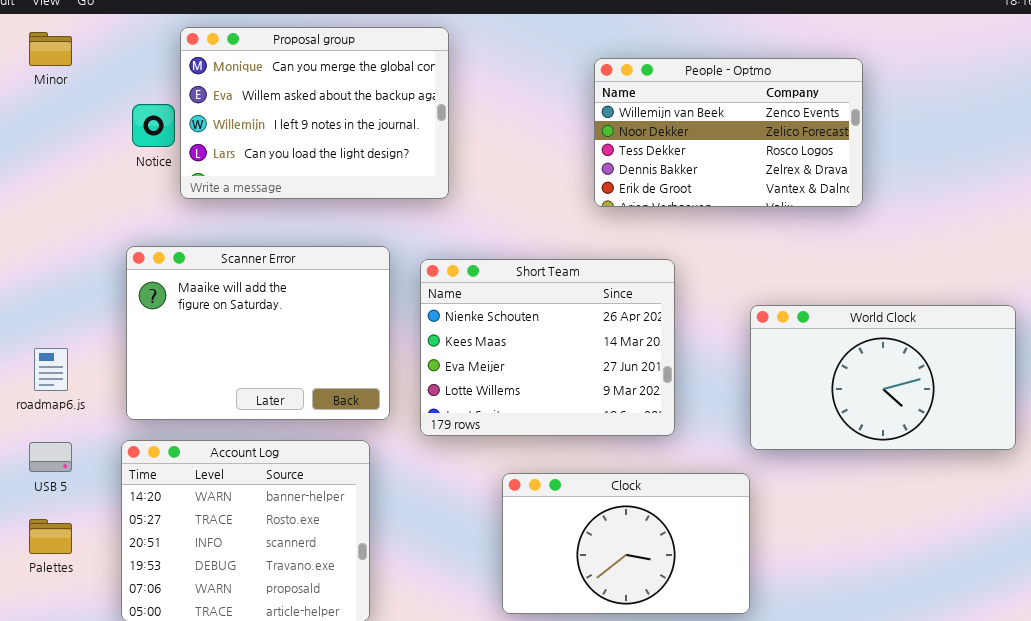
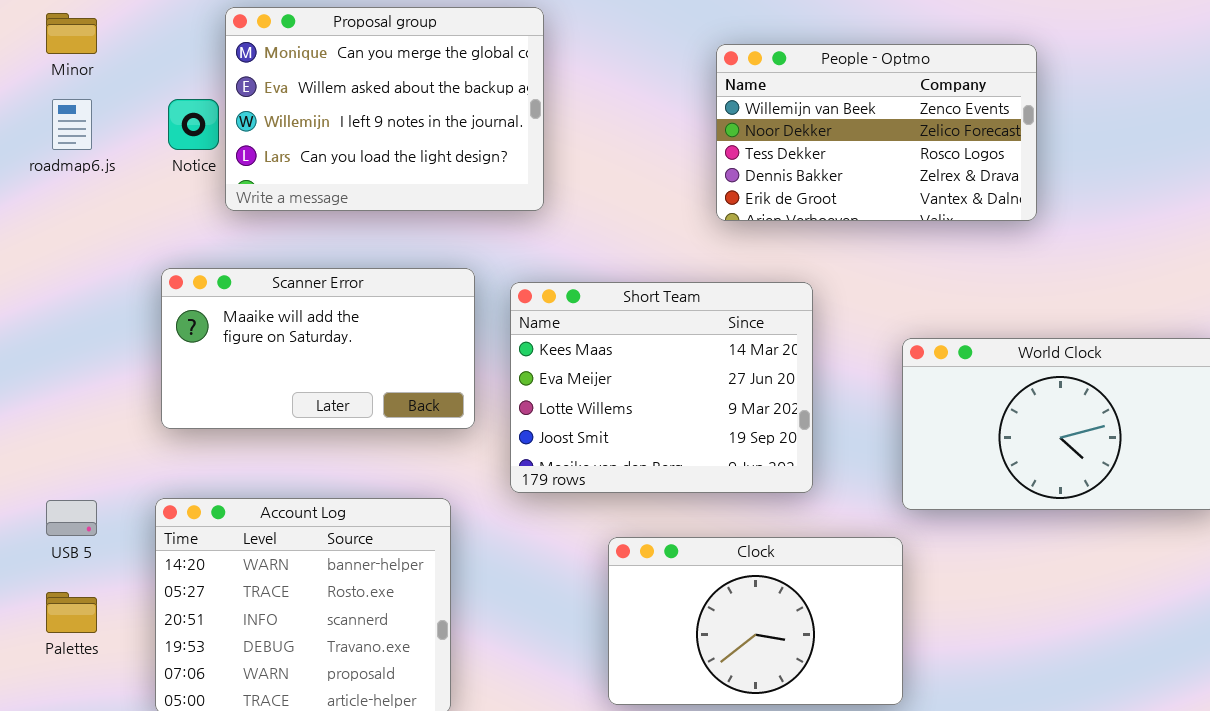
Scanner Error: [126,246,390,420] -> [161,268,475,429], resized
Short Team: [420,259,675,436] -> [510,282,813,493], scrolled down 1 row
roadmap6.js: [34,348,68,391] -> [52,99,92,150], moved

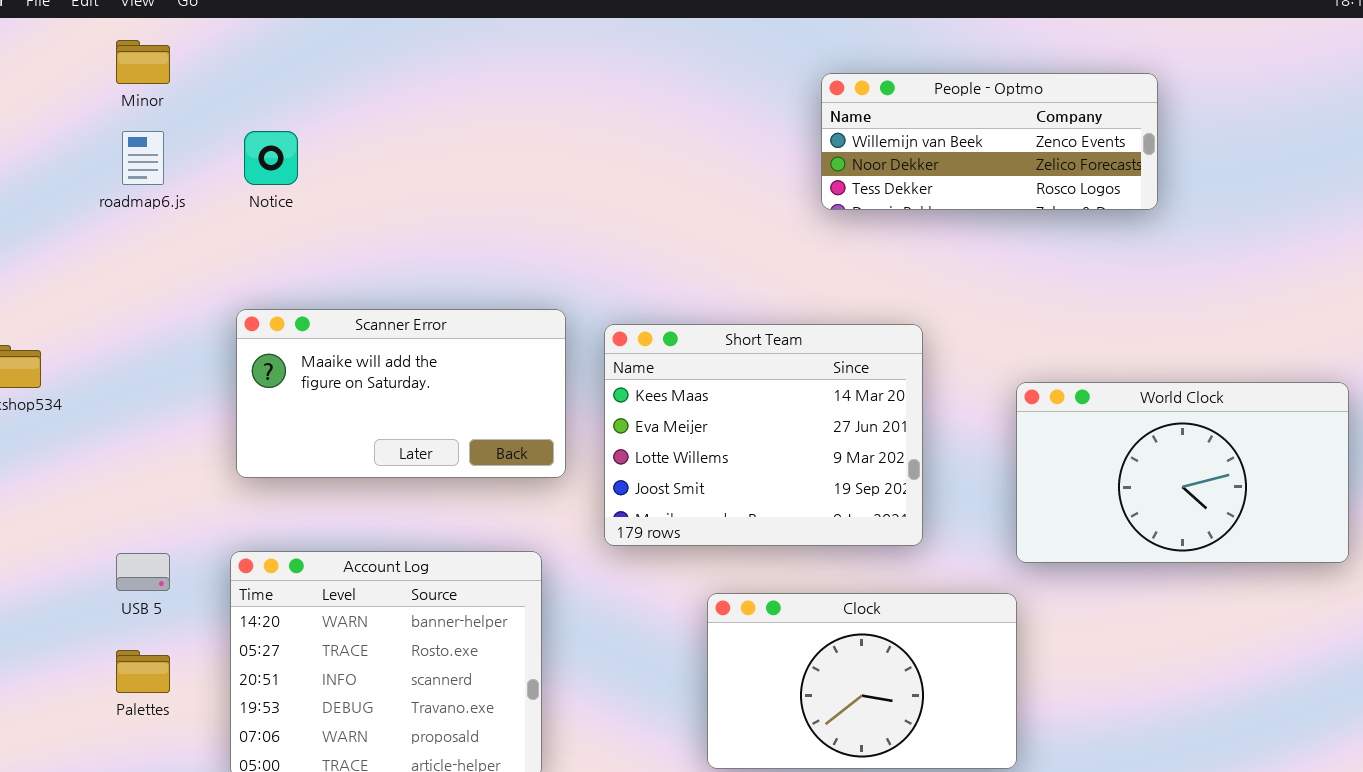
Proposal group: [225,7,544,211] -> none, closed
People - Optmo: [716,44,1037,221] -> [821,73,1158,210], resized

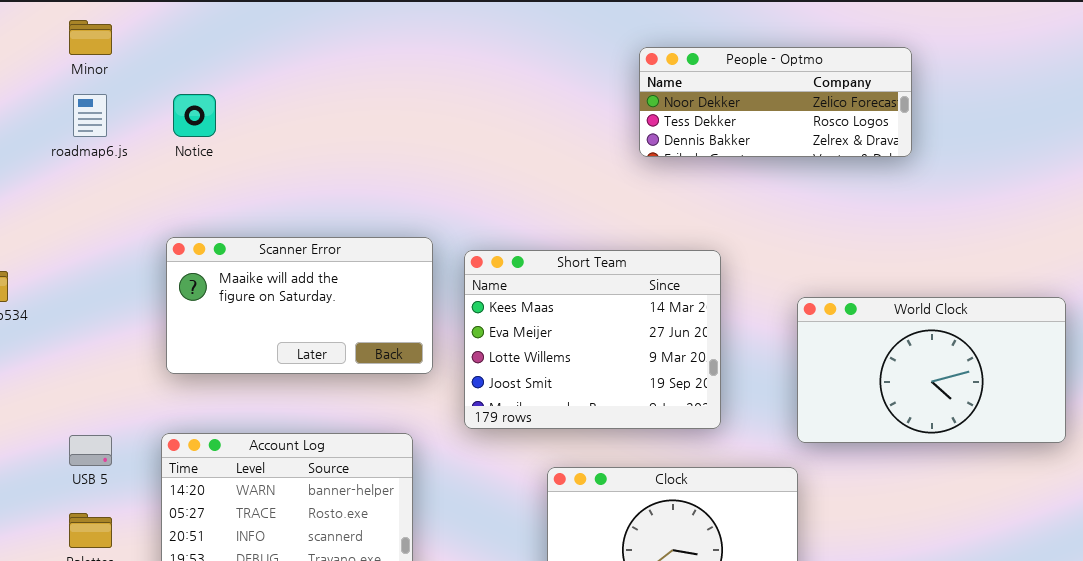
People - Optmo: [821,73,1158,210] -> [639,47,912,157], scrolled down 1 row

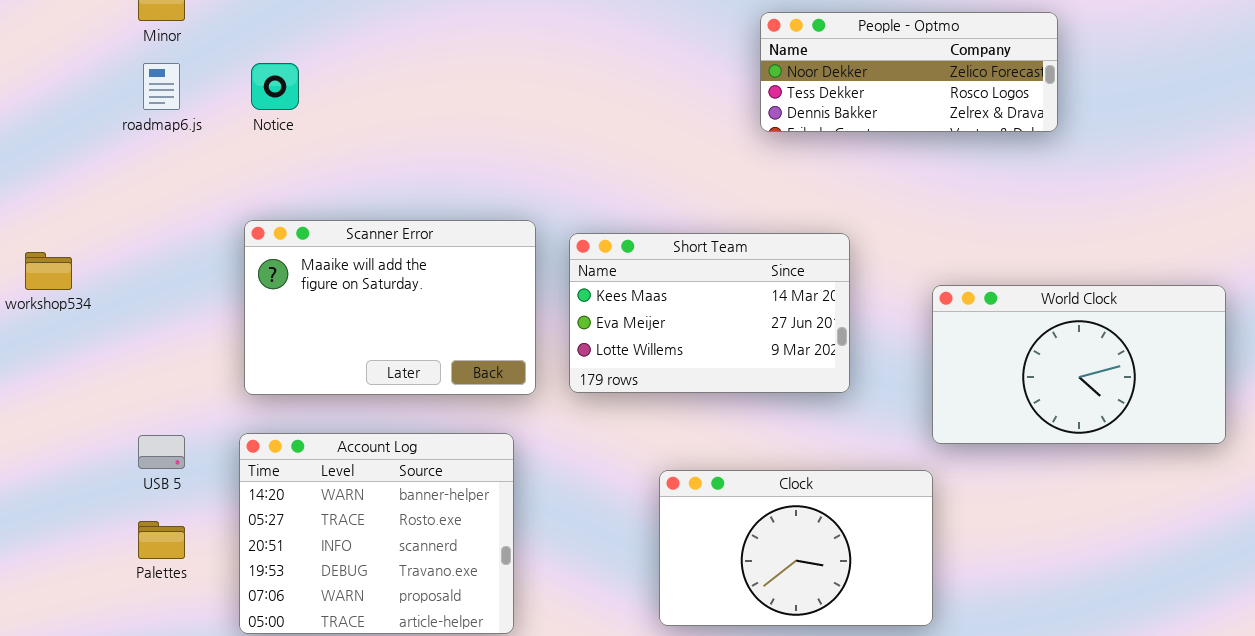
Scanner Error: [166,237,433,374] -> [244,220,536,395], resized
Short Team: [464,250,721,429] -> [569,233,850,393], resized

